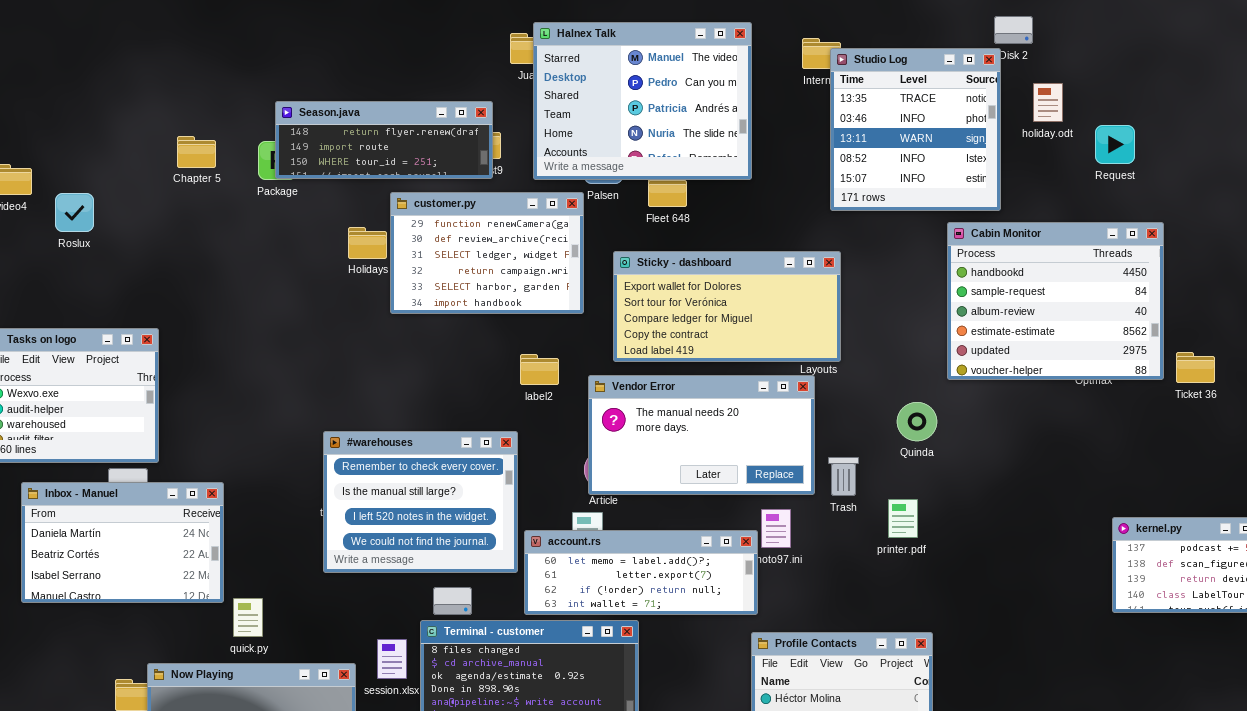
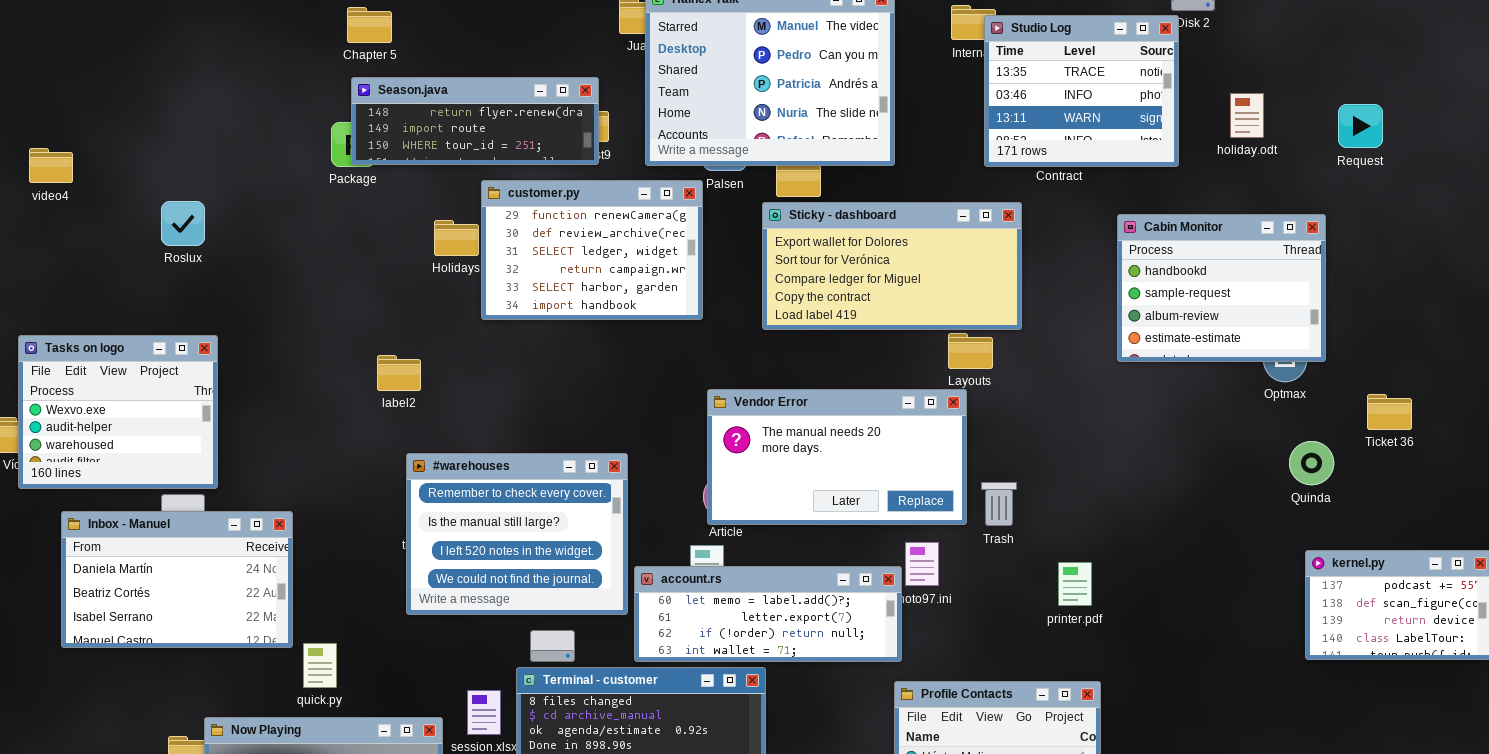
Studio Log: [830,48,1001,211] -> [984,15,1179,167], resized
holiday.odt: [1033,83,1063,122] -> [1230,93,1264,138], moved
Request: [1095,125,1135,164] -> [1338,104,1383,148], moved
Chapter 5: [177,136,216,168] -> [347,7,392,43], moved
Roslux: [55,193,94,232] -> [161,201,205,246], moved
Cabin Monitor: [947,222,1164,380] -> [1117,214,1326,362], resized
Sticky - dashboard: [613,251,841,362] -> [762,202,1022,330], moved
Ticket 36: [1176,352,1215,383] -> [1367,394,1412,430], moved
label2: [520,354,559,385] -> [377,355,421,391], moved
Quinda: [897,402,937,441] -> [1289,441,1334,485], moved
printer.pdf: [888,499,918,538] -> [1058,562,1092,606], moved

